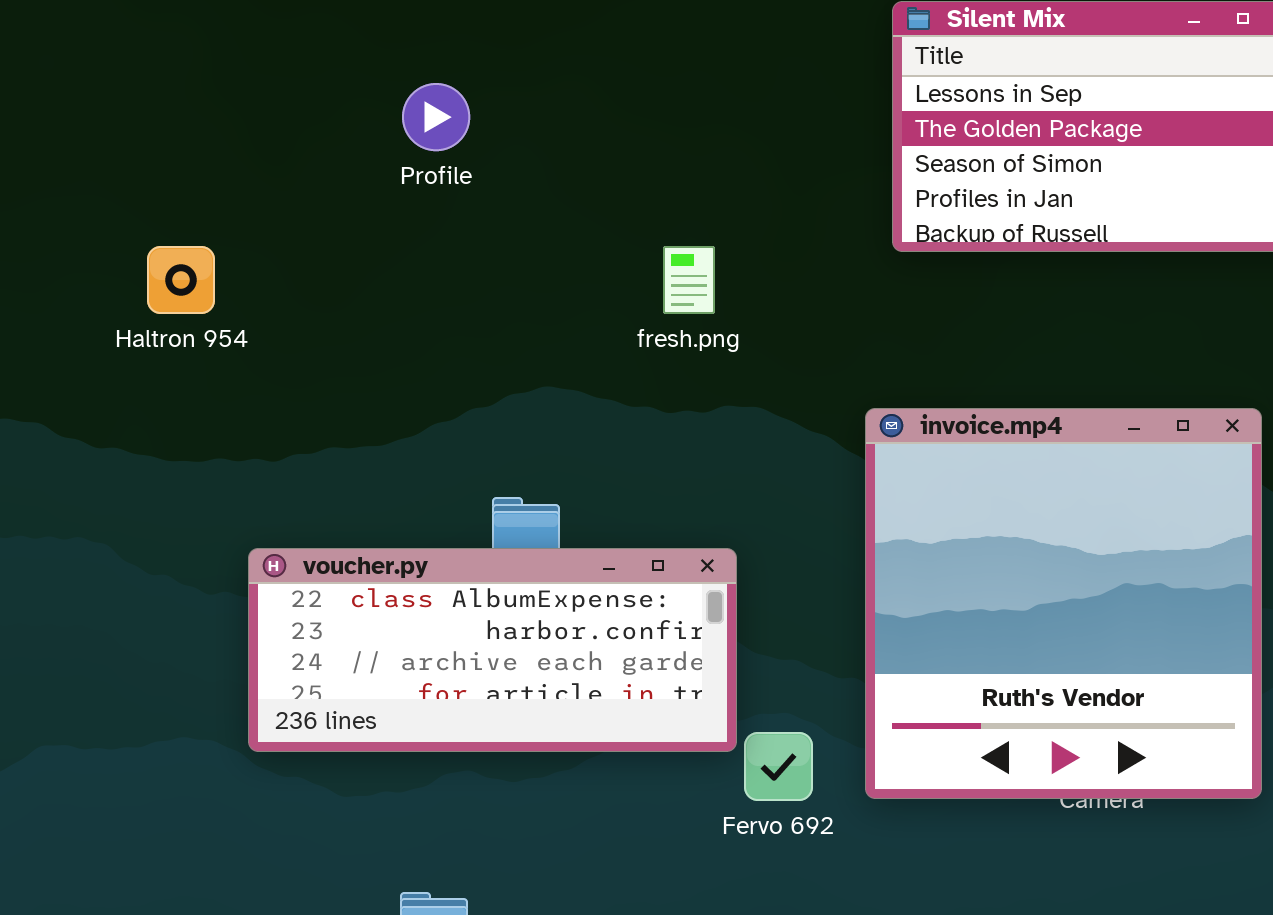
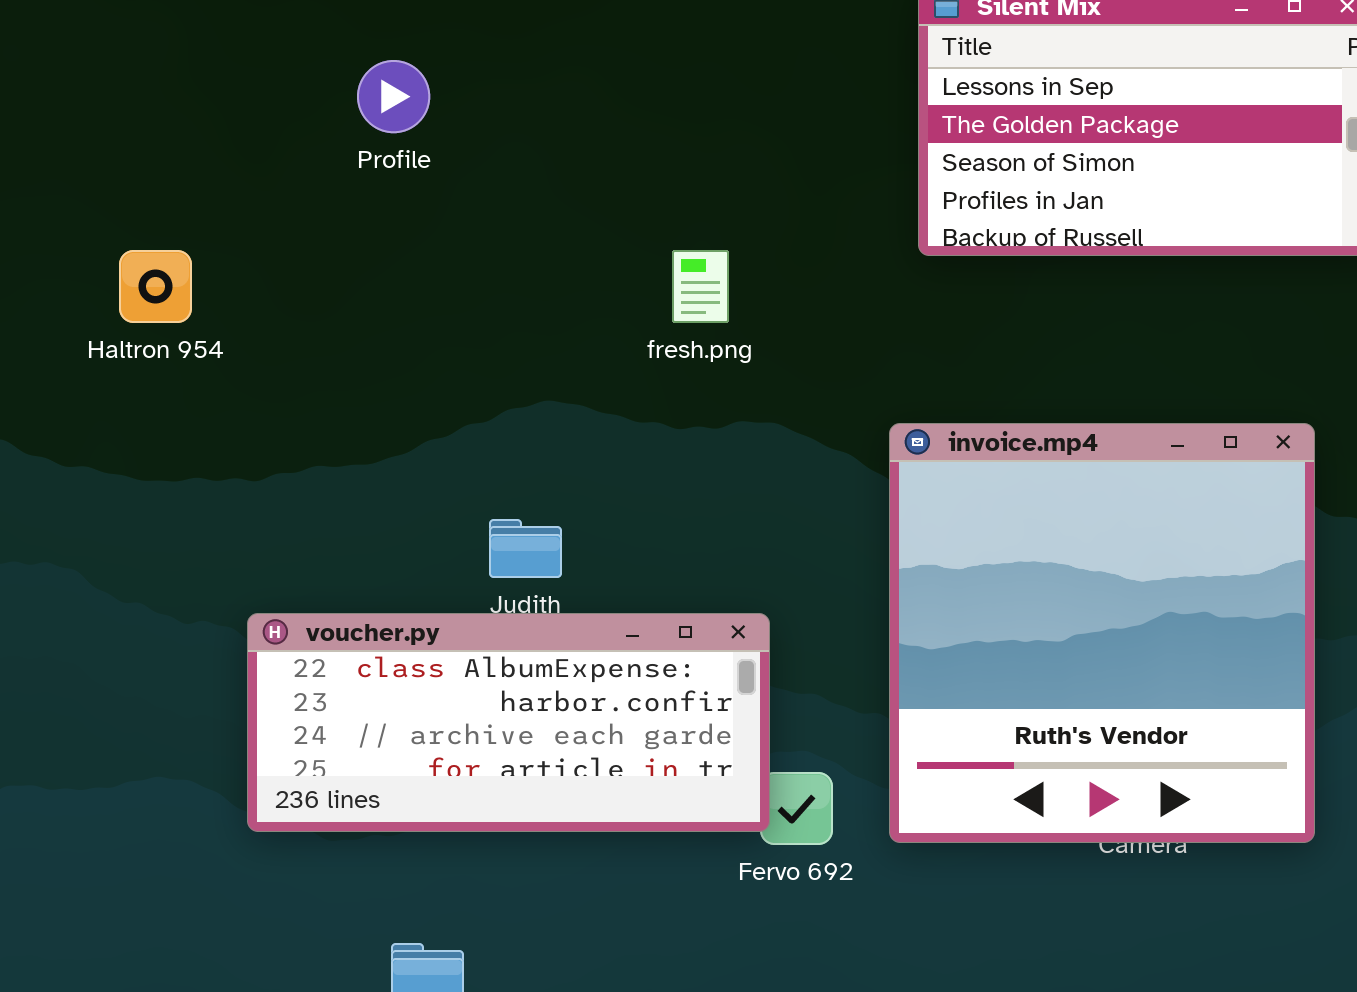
Profile: [402,83,470,151] -> [357,60,430,133], moved
voucher.py: [248,548,737,752] -> [247,613,770,832], moved

